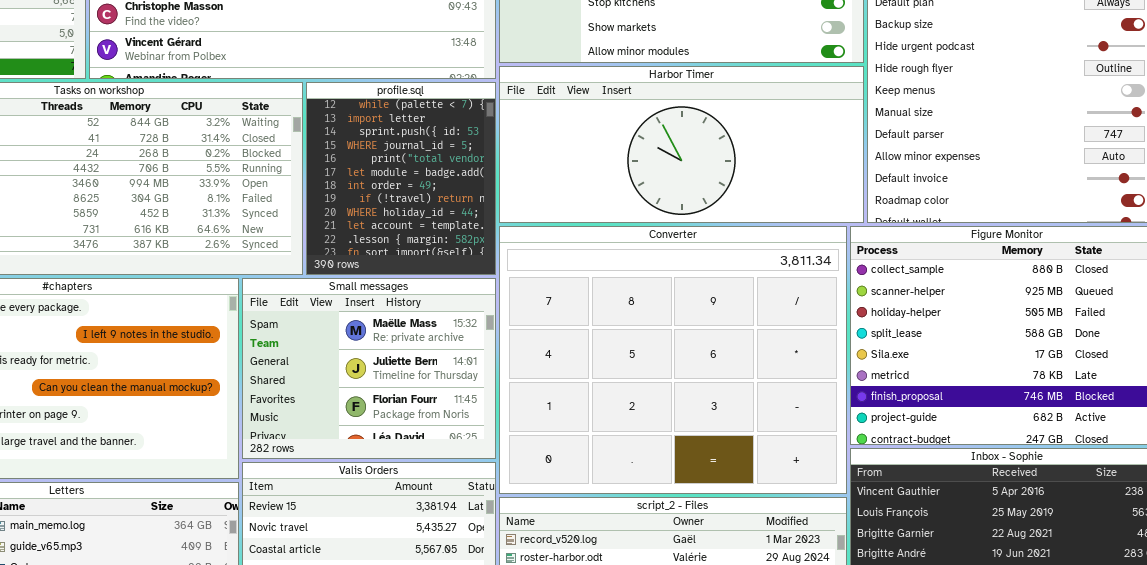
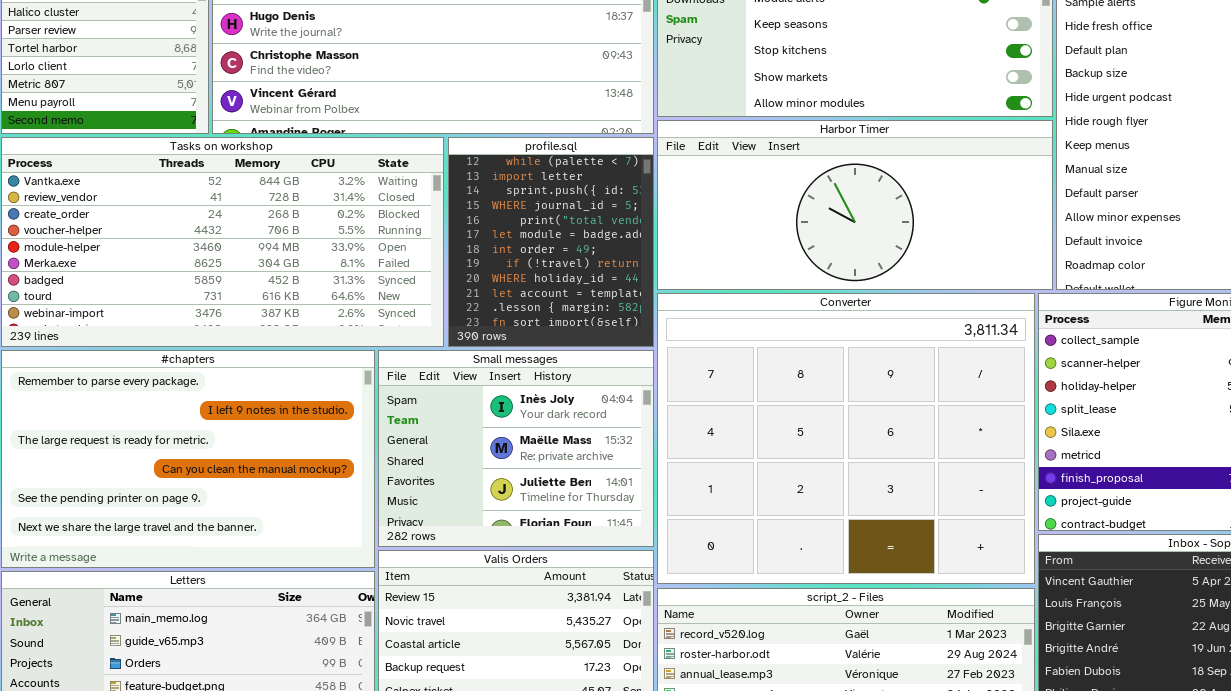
Small messages: [242,278,496,459] -> [378,350,654,547], scrolled up 1 row

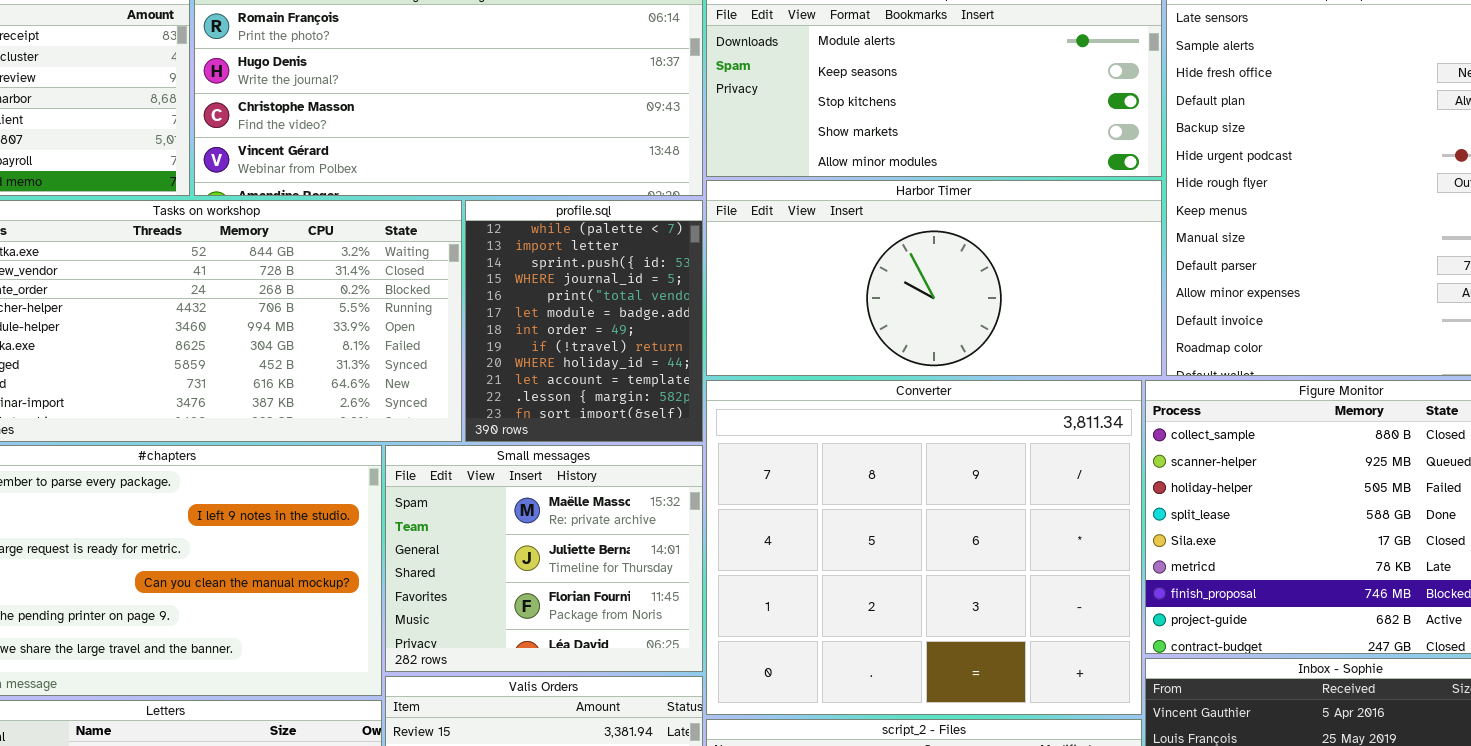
Small messages: [378,350,654,547] -> [385,445,703,672], scrolled down 1 row

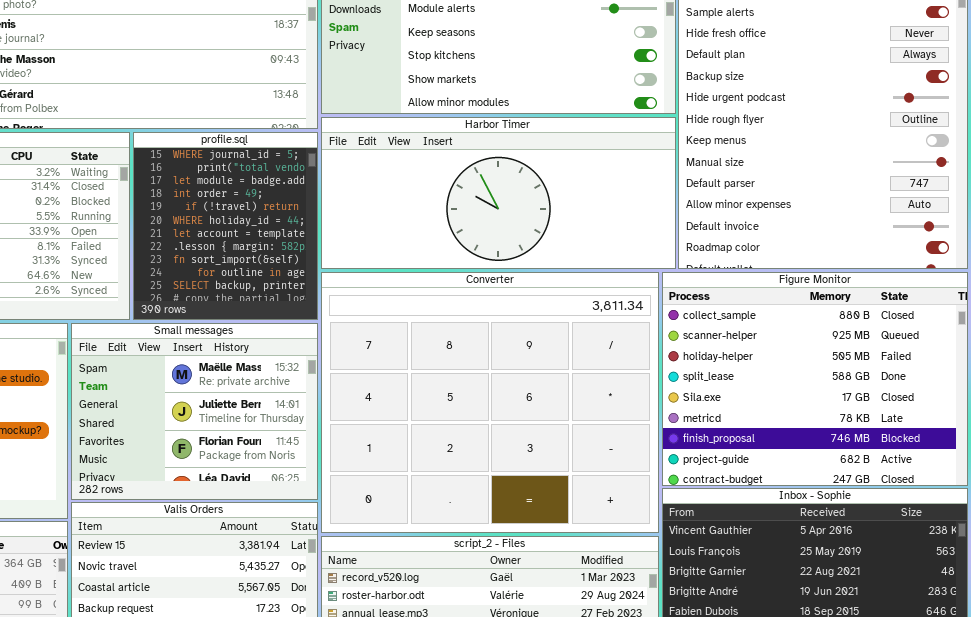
profile.sql: [465,200,703,442] -> [133,132,318,320], scrolled down 3 rows

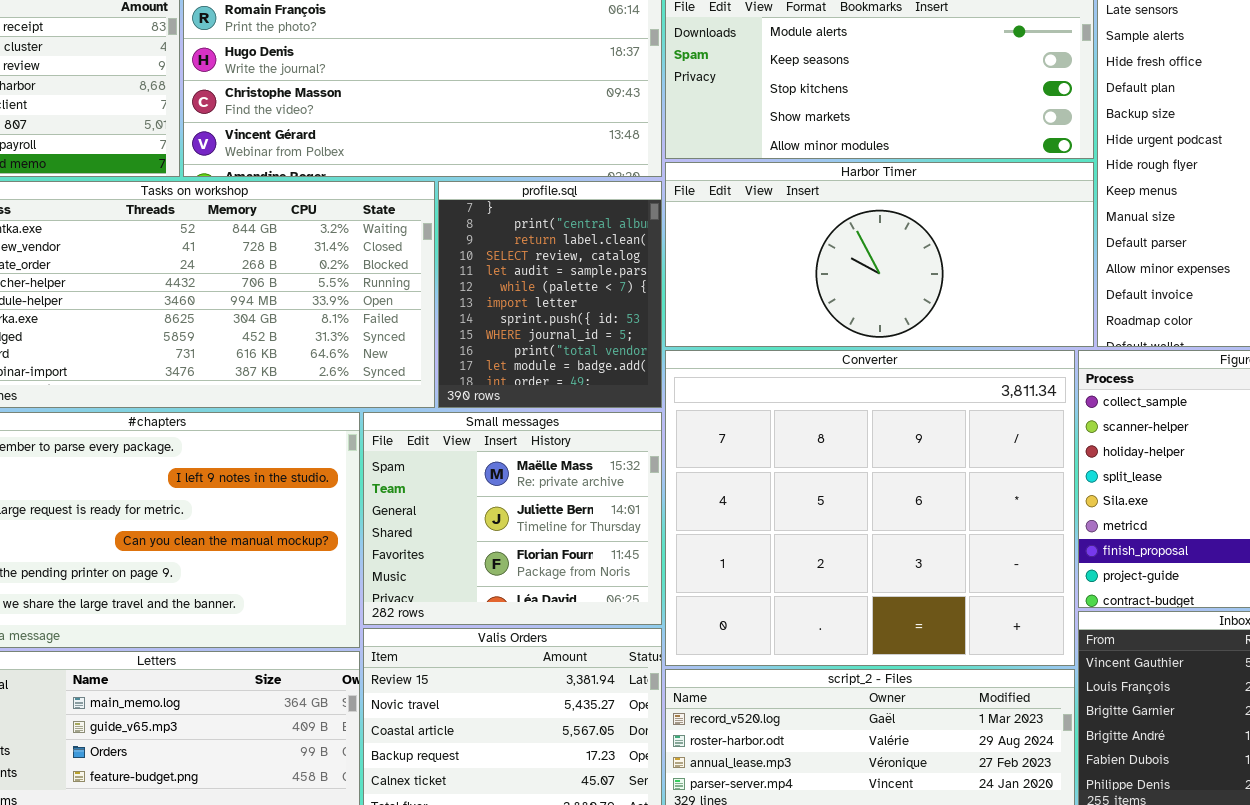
profile.sql: [133,132,318,320] -> [438,181,662,408], scrolled up 8 rows

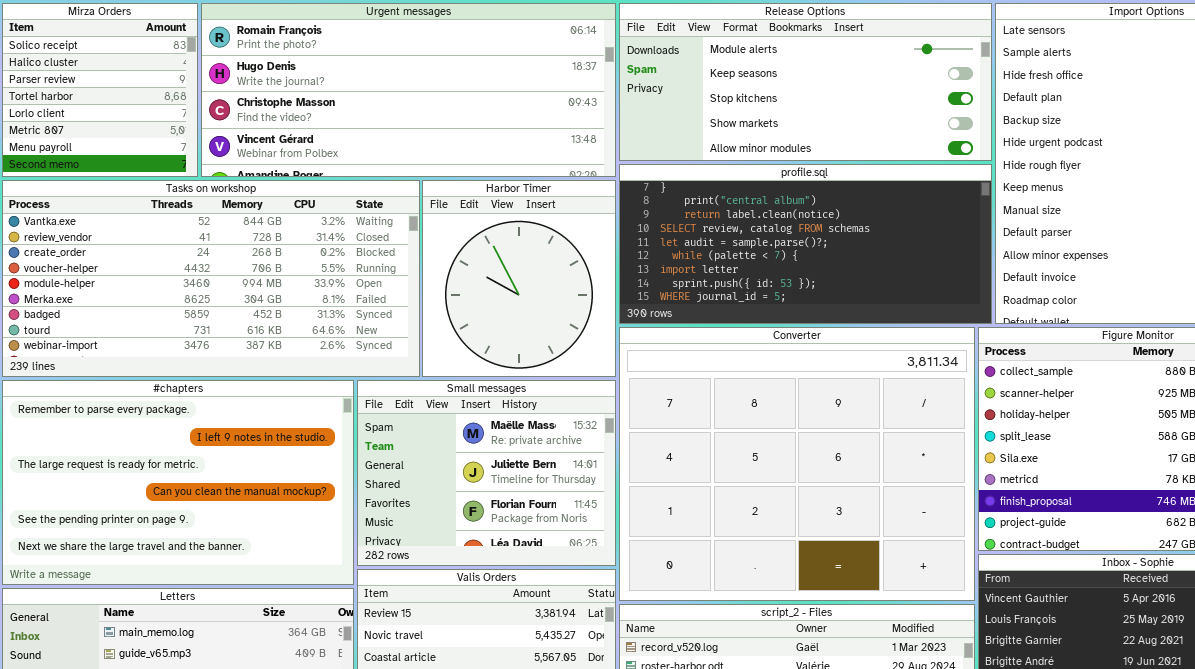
Harbor Timer: [665,162,1094,347] -> [422,180,616,377], moved, resized
profile.sql: [438,181,662,408] -> [619,164,992,324], moved, resized

